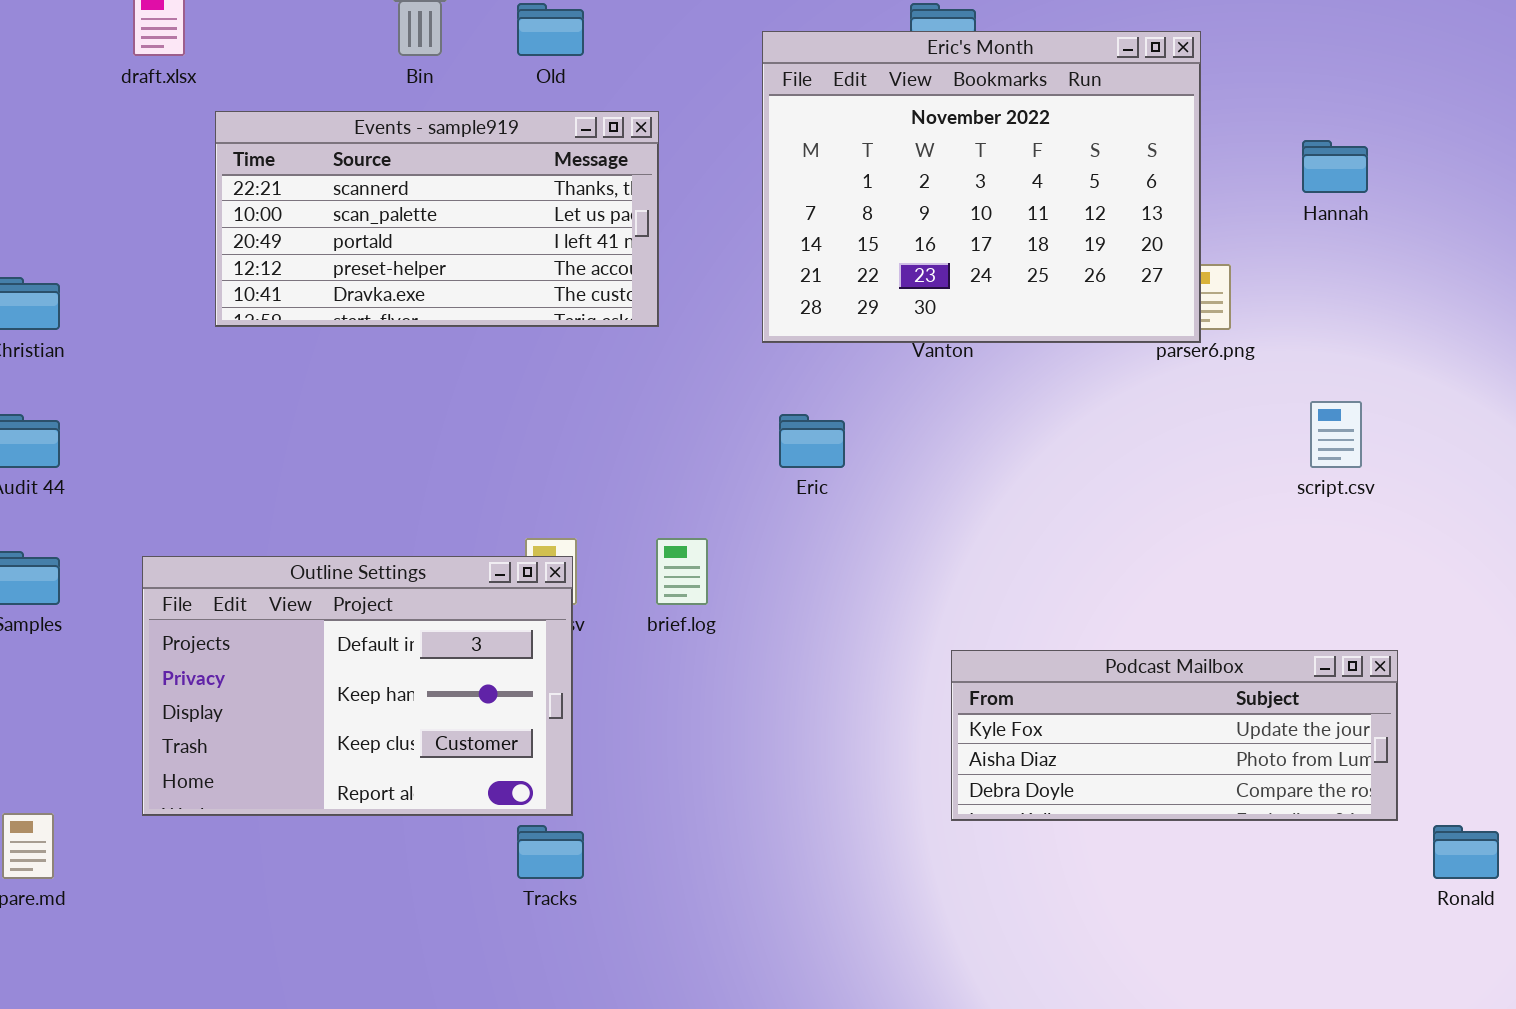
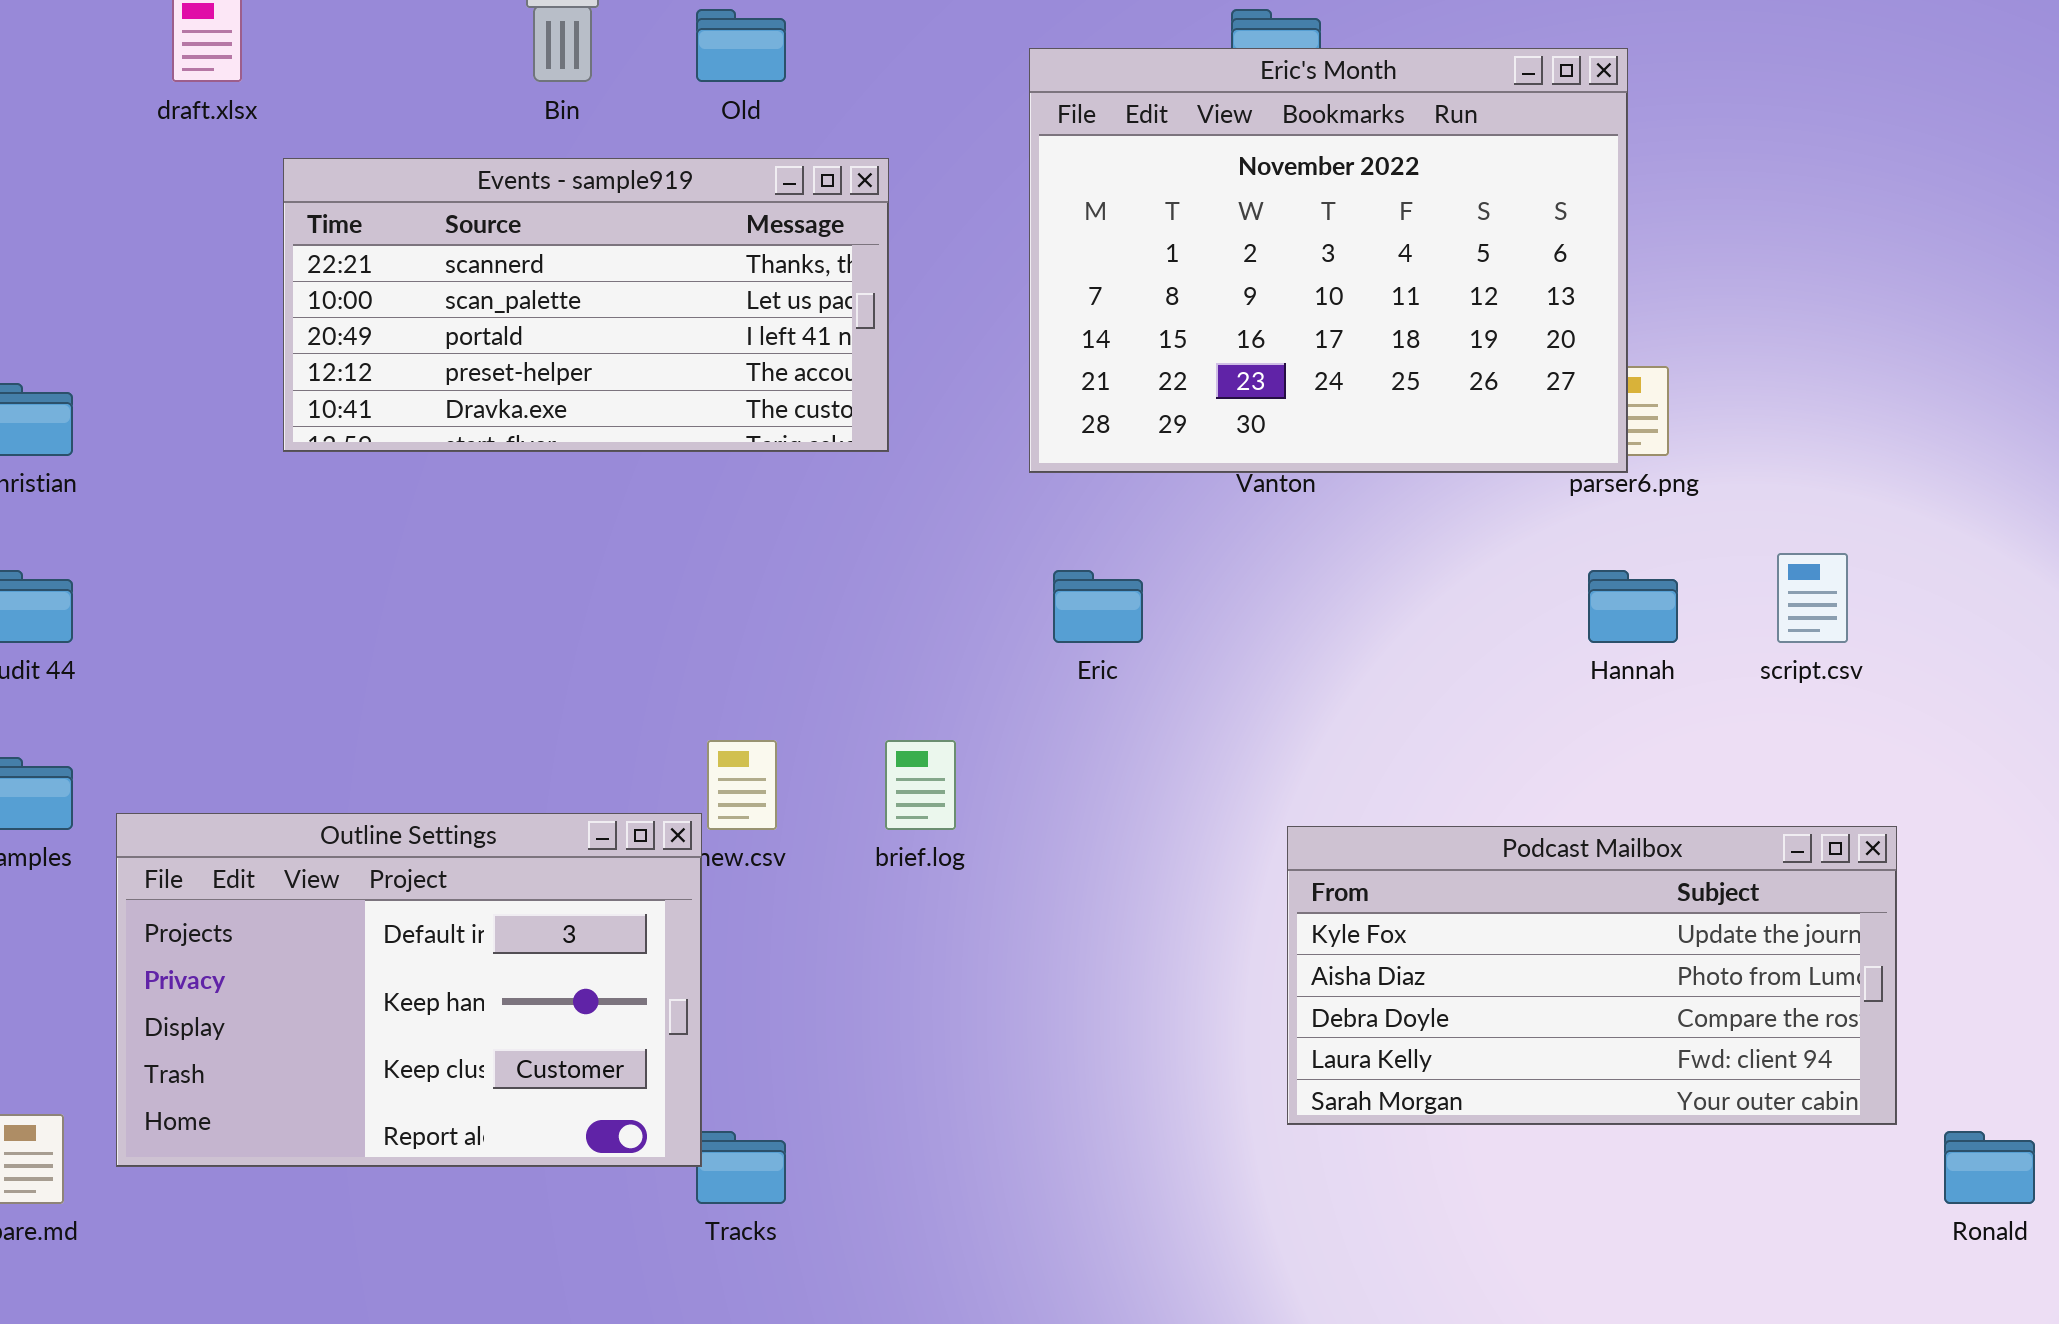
Hannah: [1302,140,1368,193] -> [1588,570,1678,643], moved
Outline Settings: [142,556,573,816] -> [116,813,702,1167], moved
Podcast Mailbox: [951,650,1398,821] -> [1287,826,1897,1125], resized

